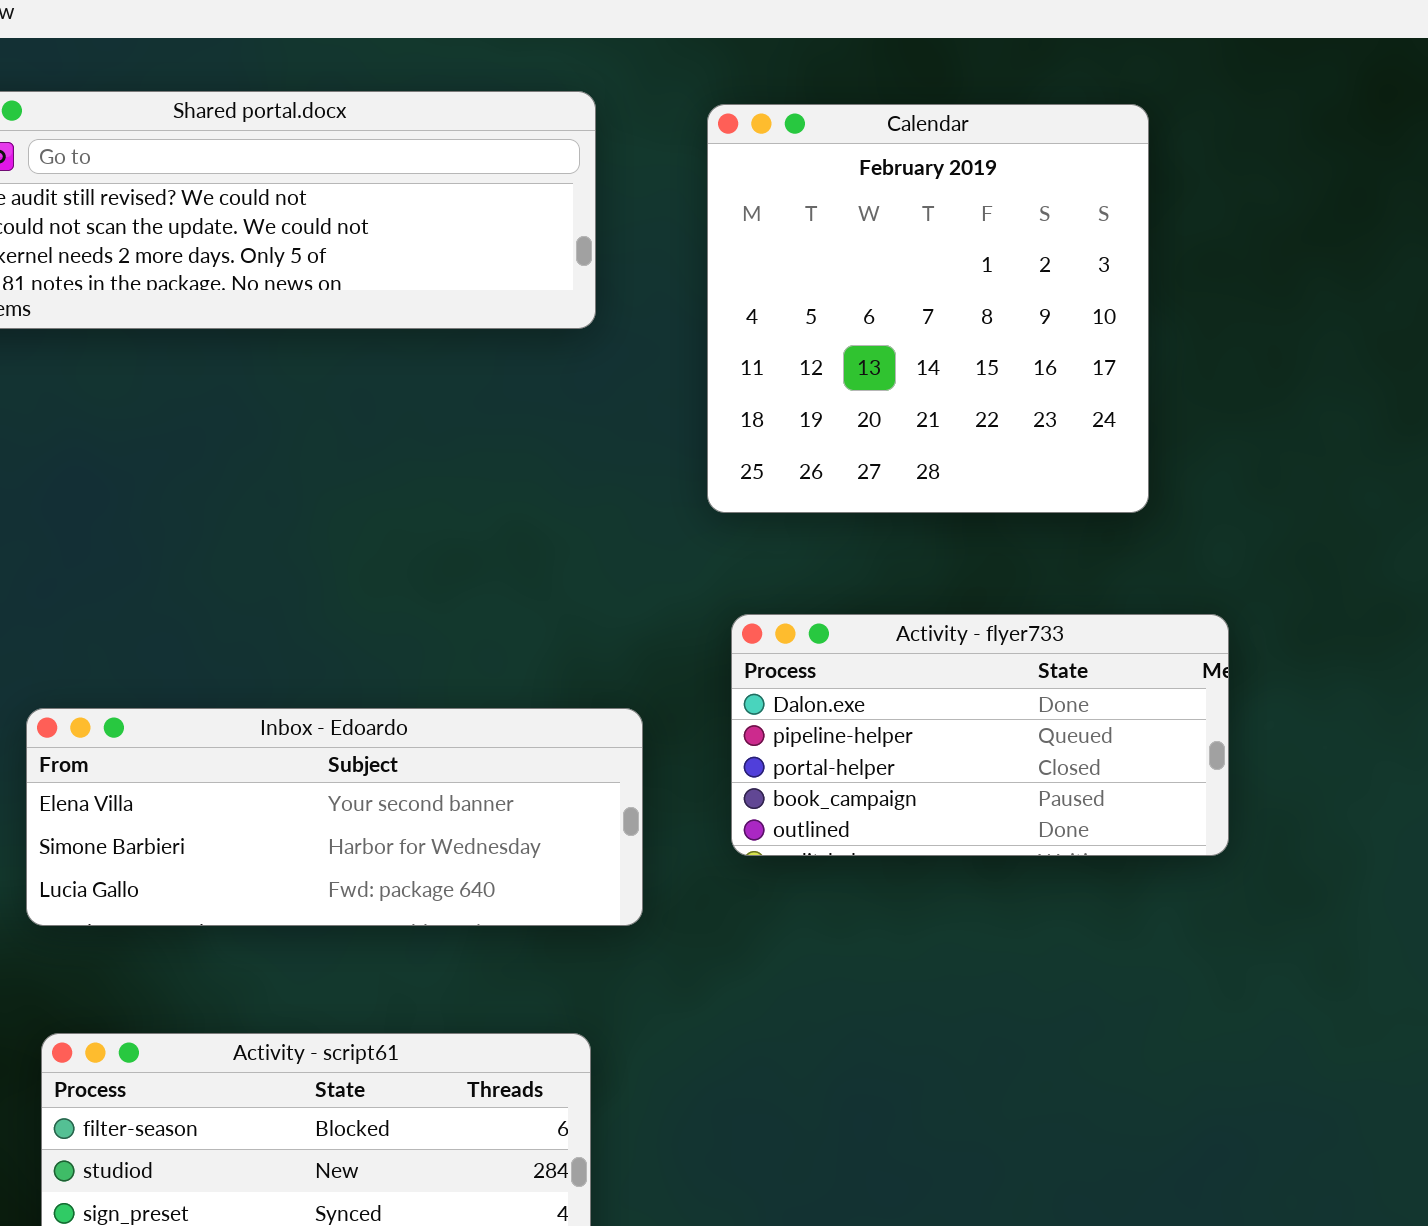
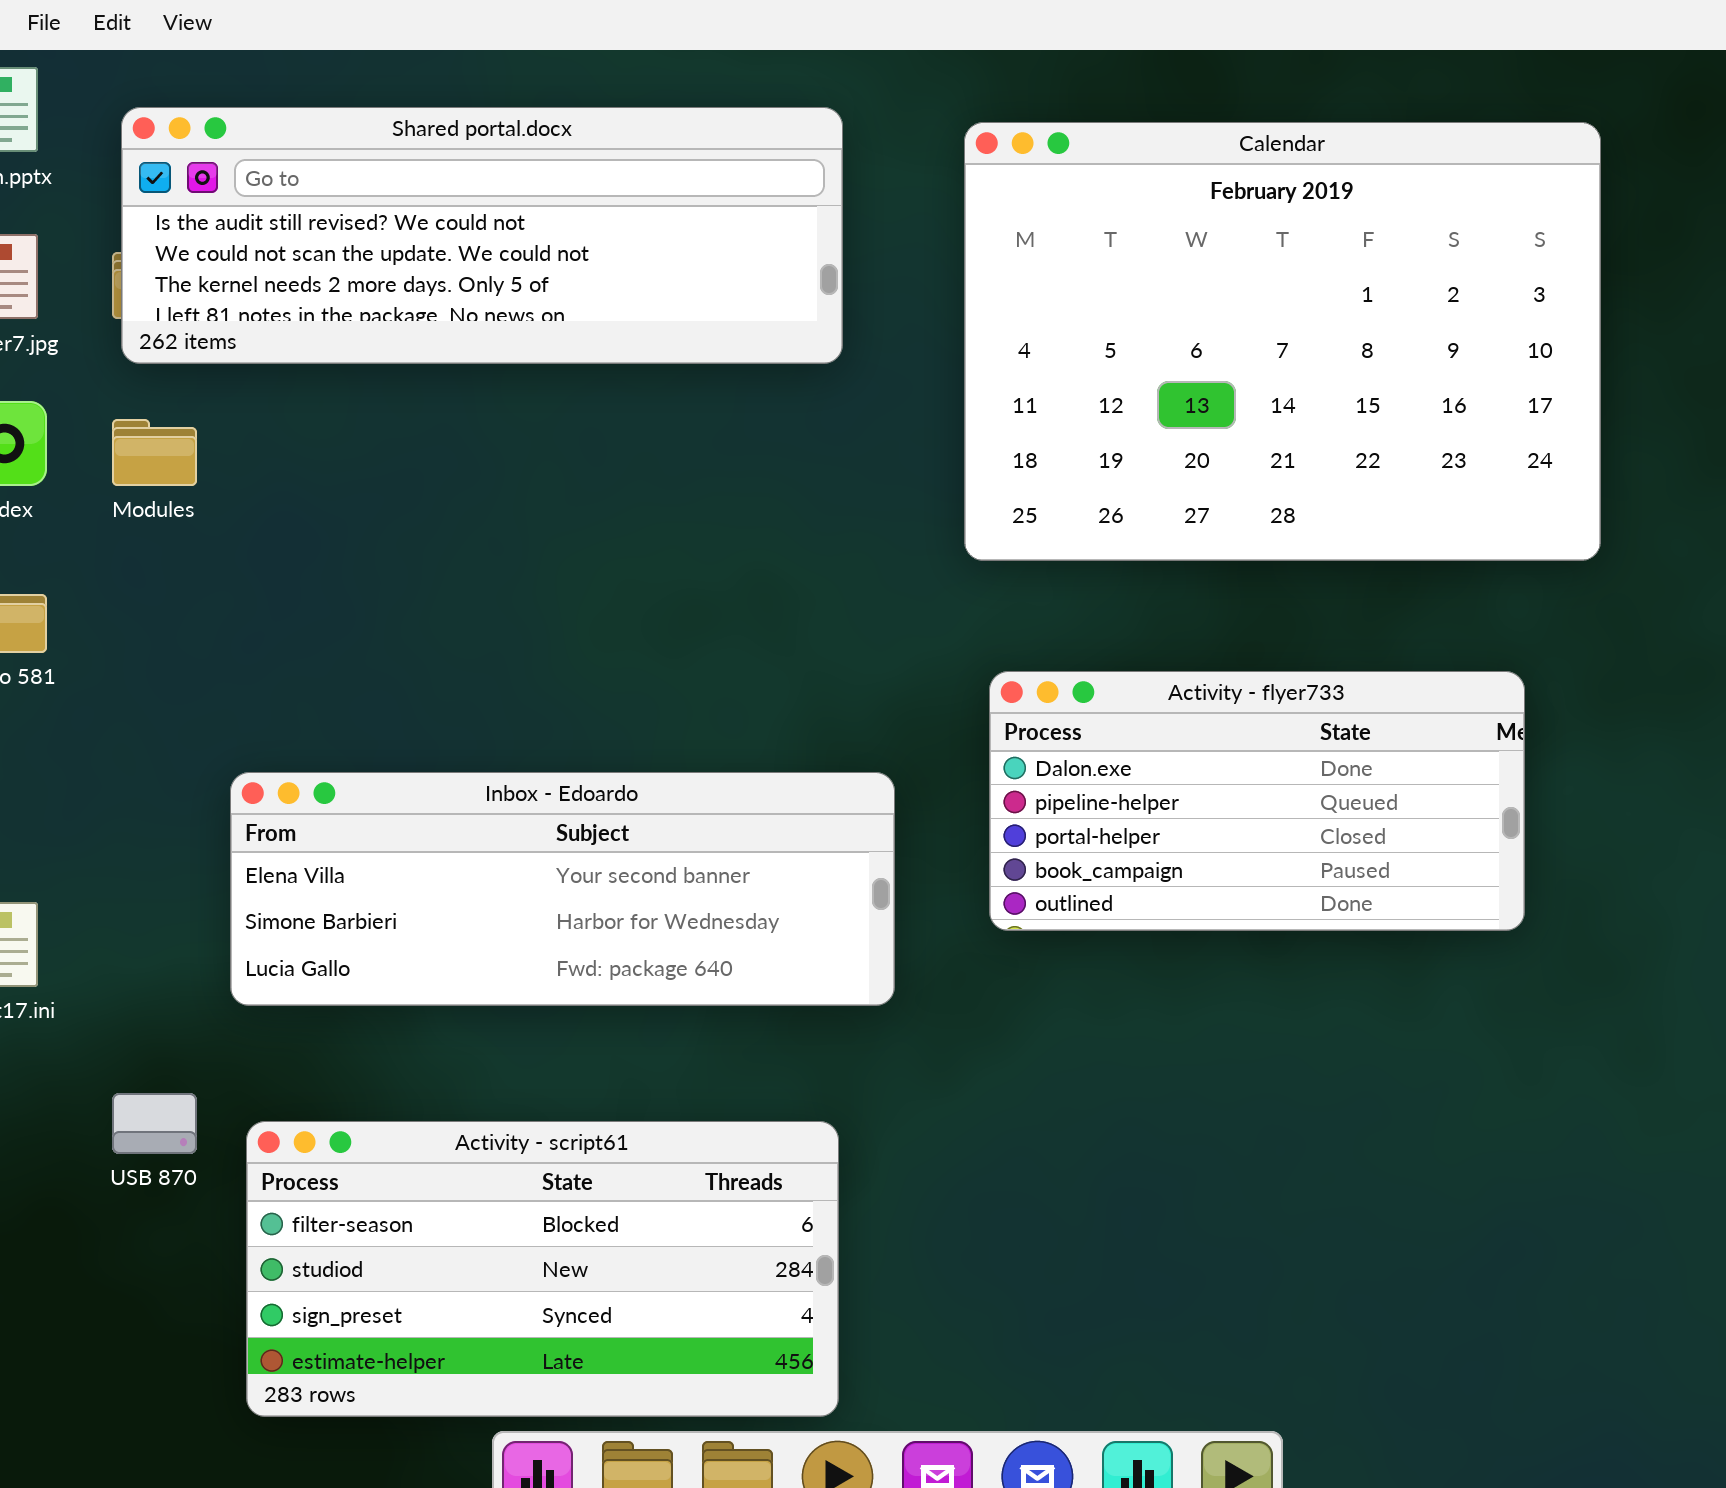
Calendar: [707,104,1149,513] -> [964,122,1601,561], resized

